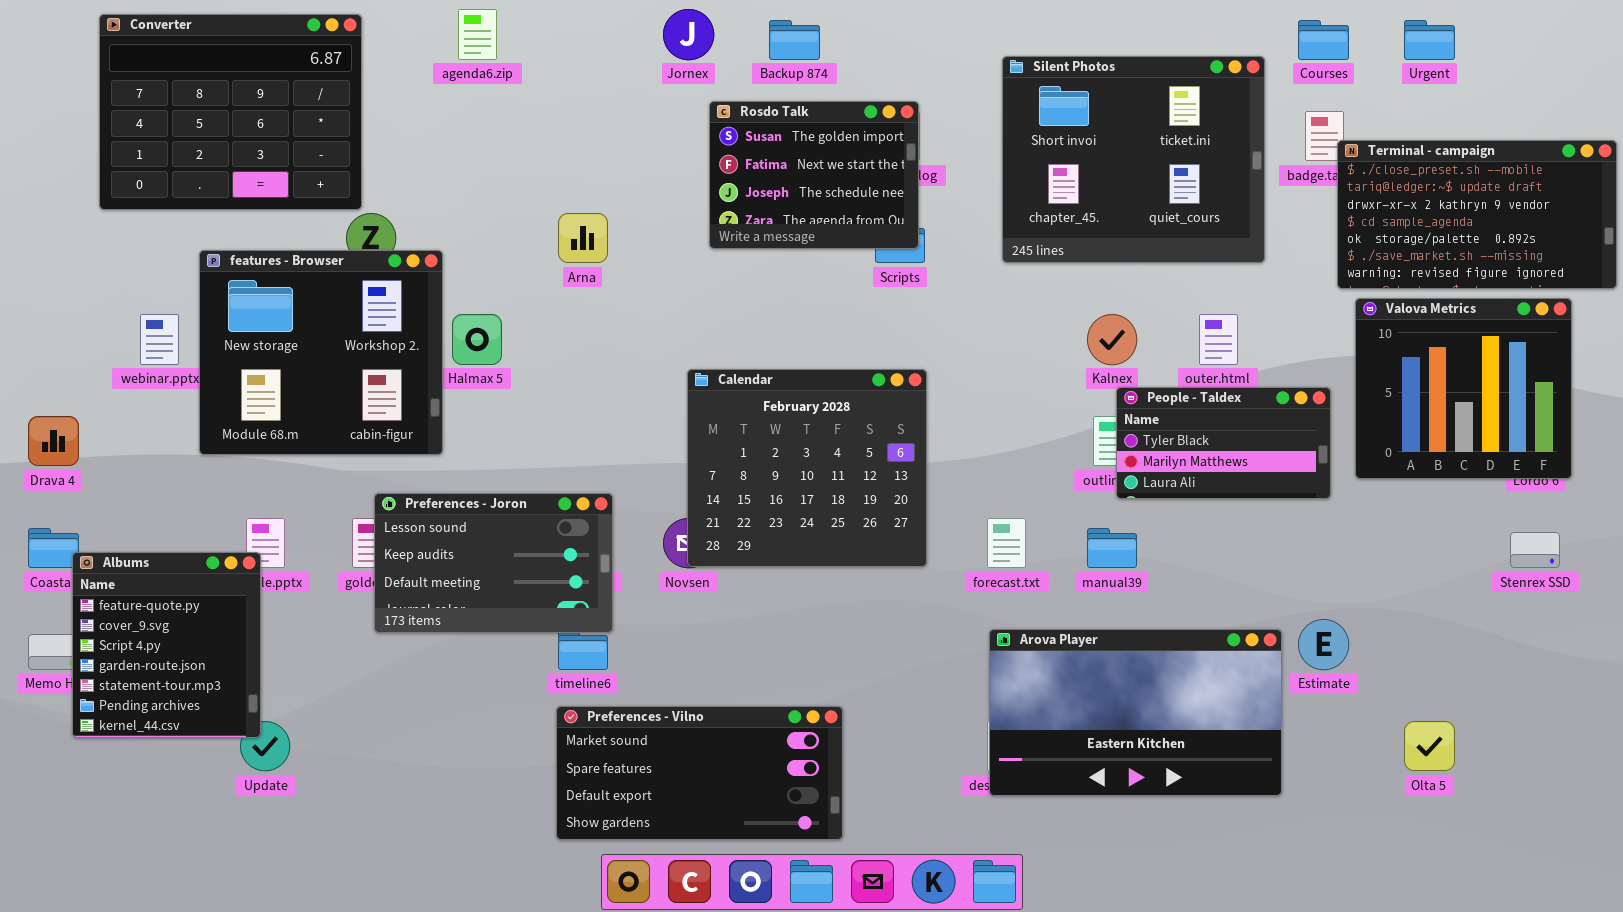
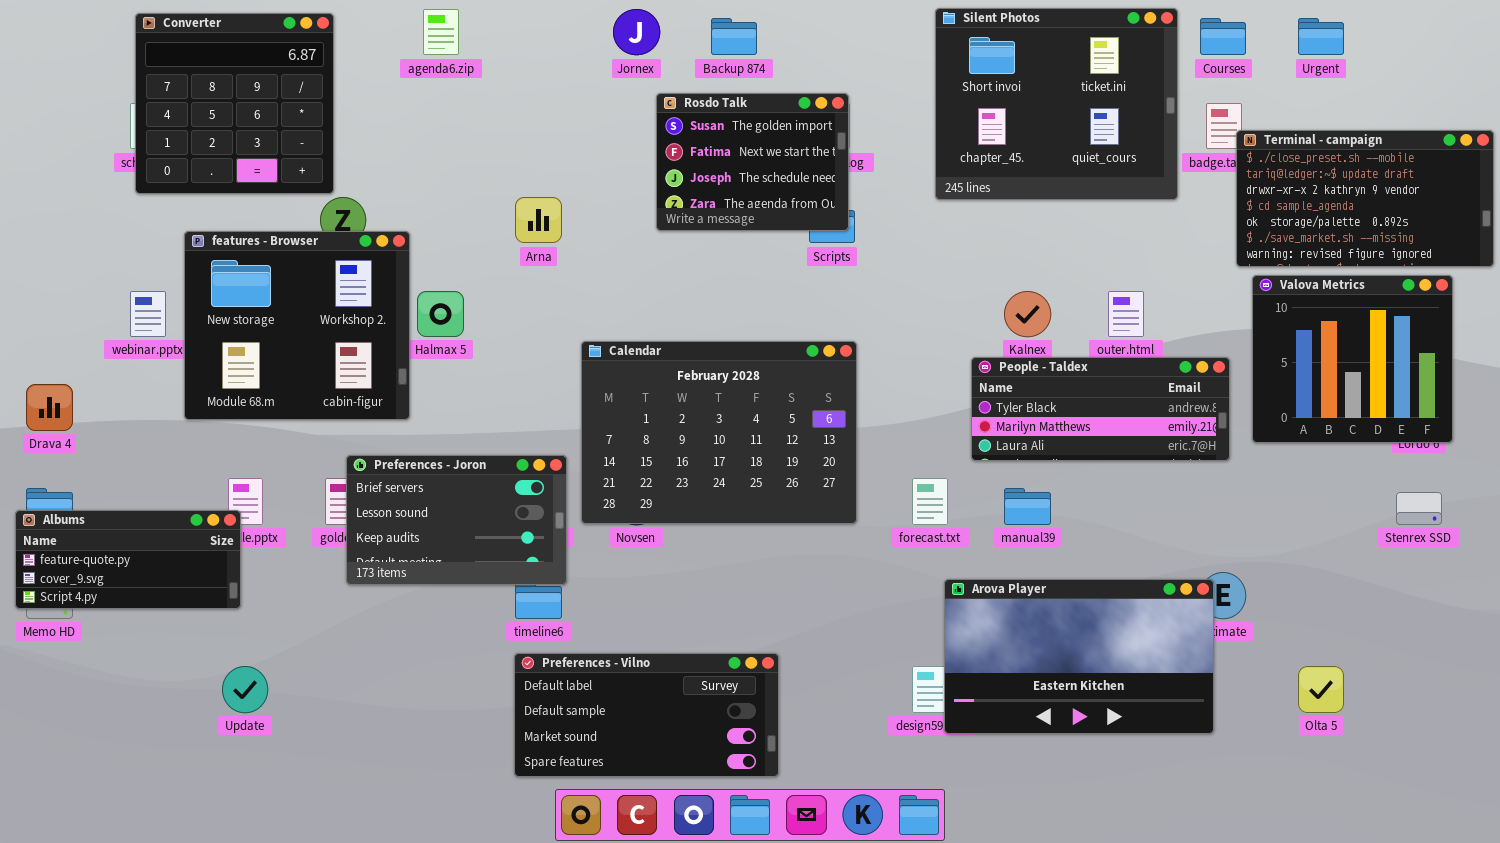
Converter: [99,14,362,210] -> [135,13,334,194], resized
Silent Photos: [1002,56,1265,263] -> [935,8,1178,200], moved
Calendar: [687,369,927,567] -> [581,341,857,524], resized
People - Taldex: [1116,387,1331,499] -> [971,357,1230,461], resized
Preferences - Joron: [374,493,613,633] -> [346,455,567,585], scrolled up 1 row
Albums: [72,552,261,738] -> [15,510,241,609], resized
Arova Player: [989,629,1282,796] -> [944,579,1214,734], moved
Preferences - Vilno: [556,706,843,840] -> [514,653,779,777], scrolled up 2 rows

